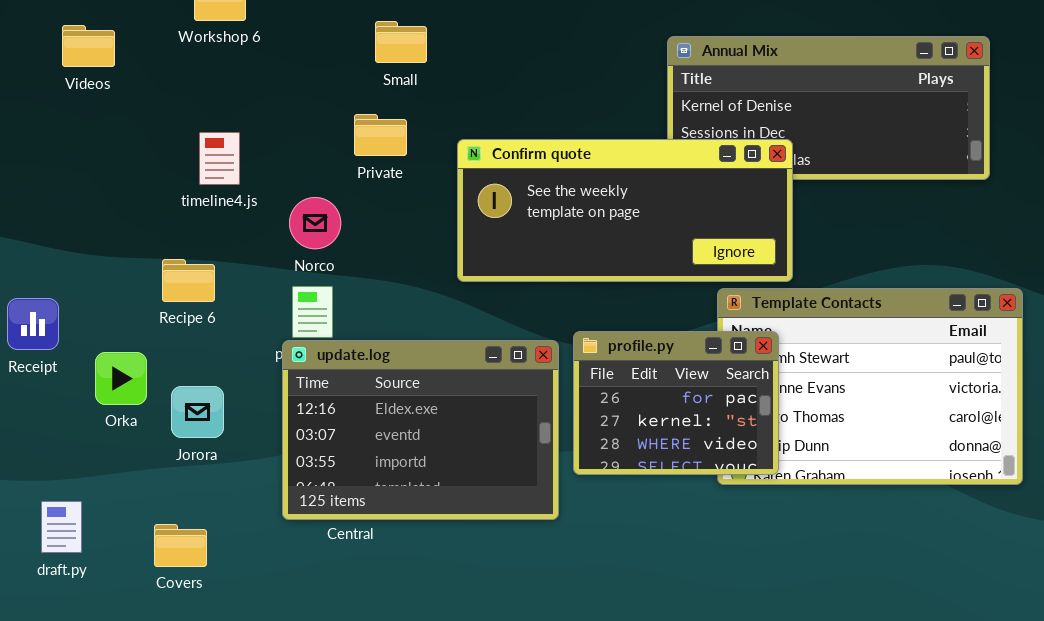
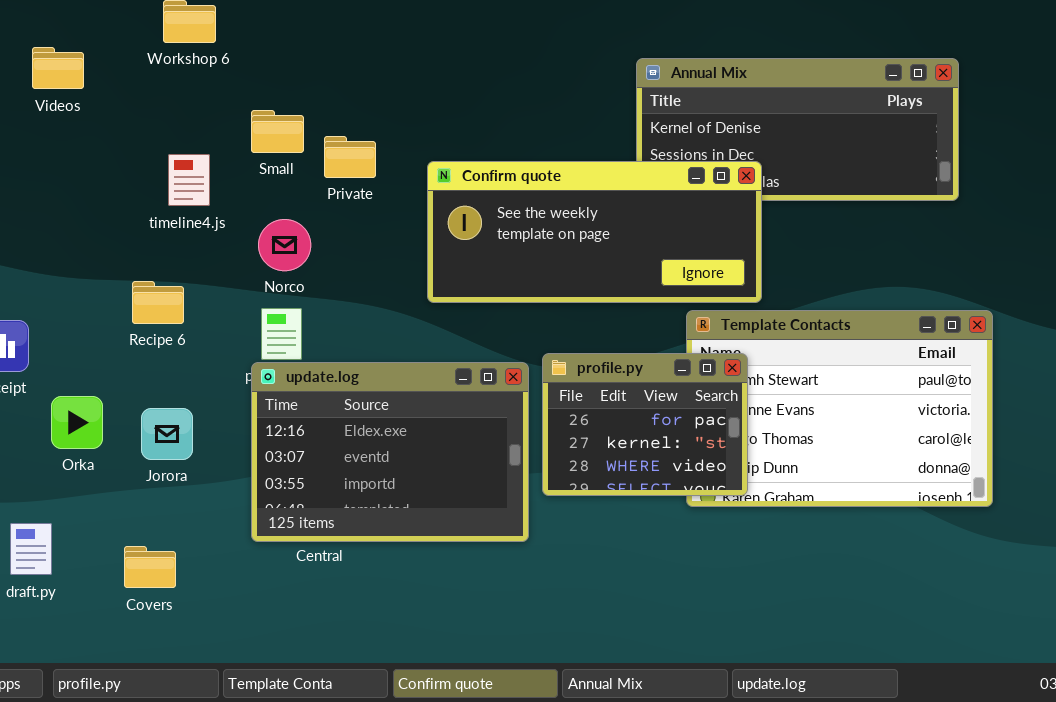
Small: [375,21,427,63] -> [251,110,304,153], moved
Orka: [95,352,147,405] -> [51,396,103,449], moved

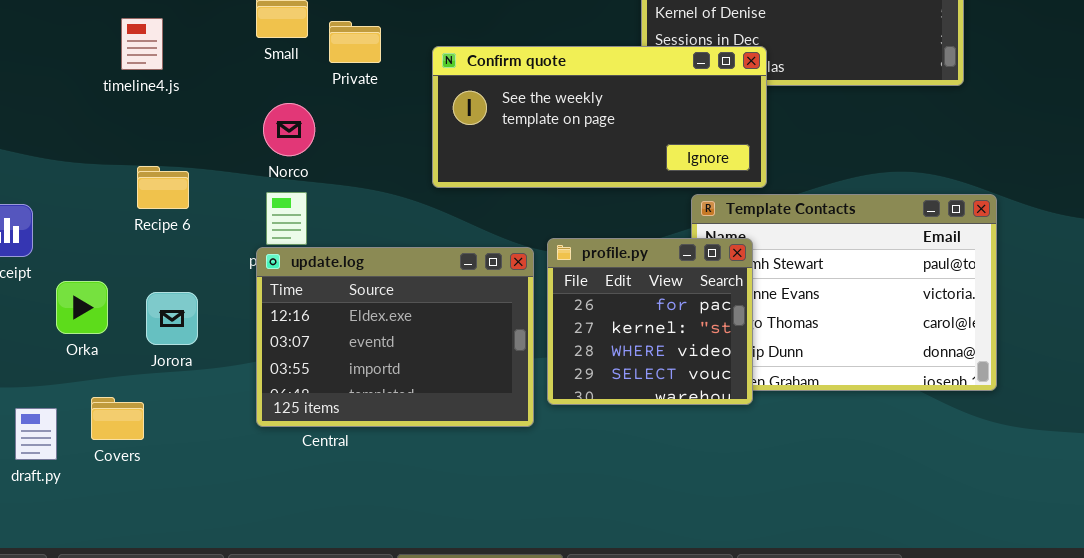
timeline4.js: [168,154,210,206] -> [121,18,163,70], moved
profile.py: [542,353,748,496] -> [547,238,753,405], resized
Covers: [124,546,176,588] -> [91,397,144,440], moved

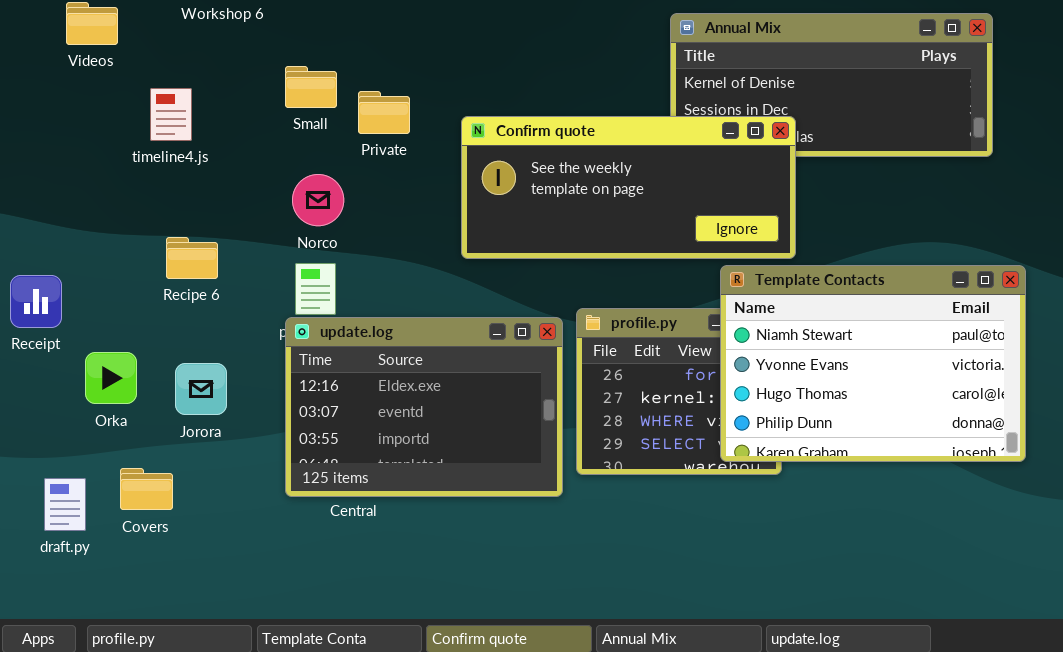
Template Contacts: [691,194,997,391] -> [720,265,1026,462], raised

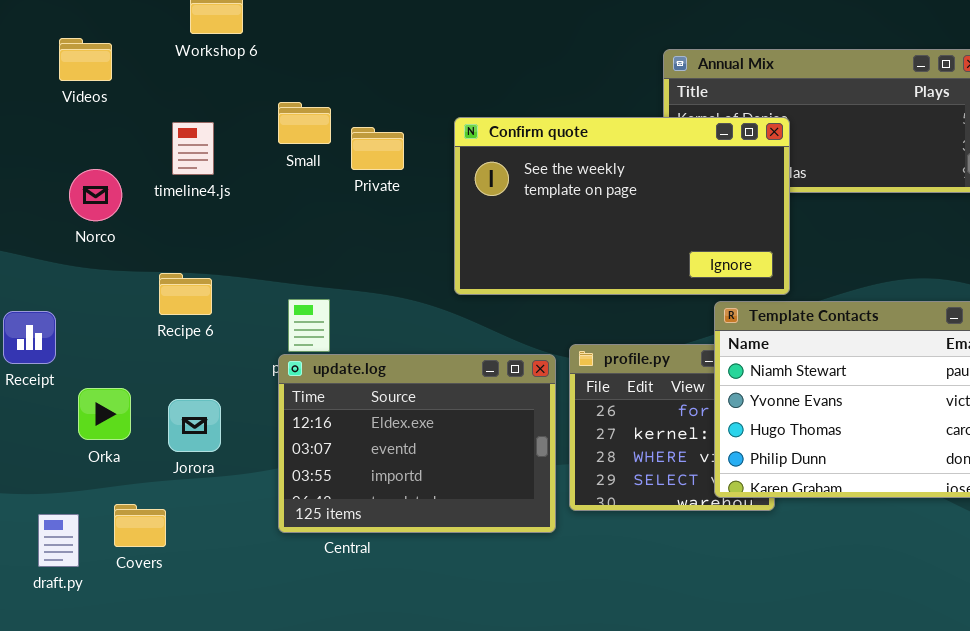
timeline4.js: [150,88,192,141] -> [172,122,214,175], moved
Confirm quote: [461,116,796,259] -> [454,117,790,295], resized
Norco: [292,174,344,226] -> [69,169,122,221], moved

